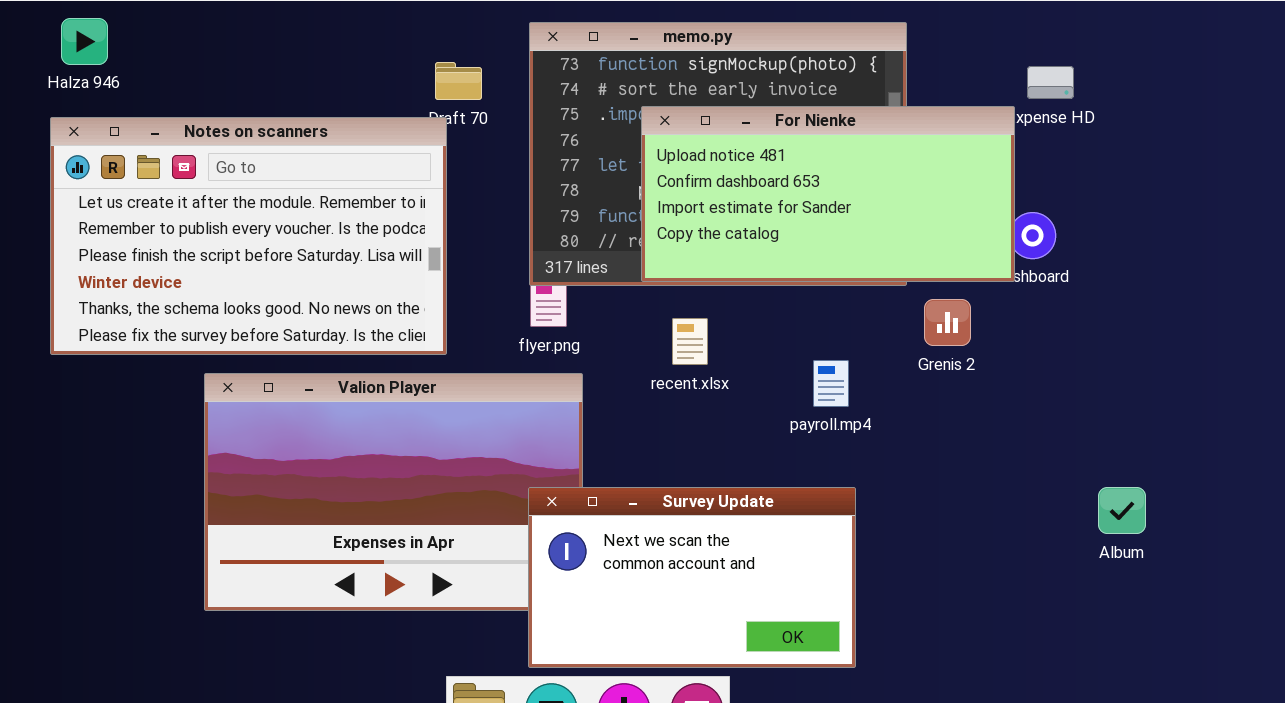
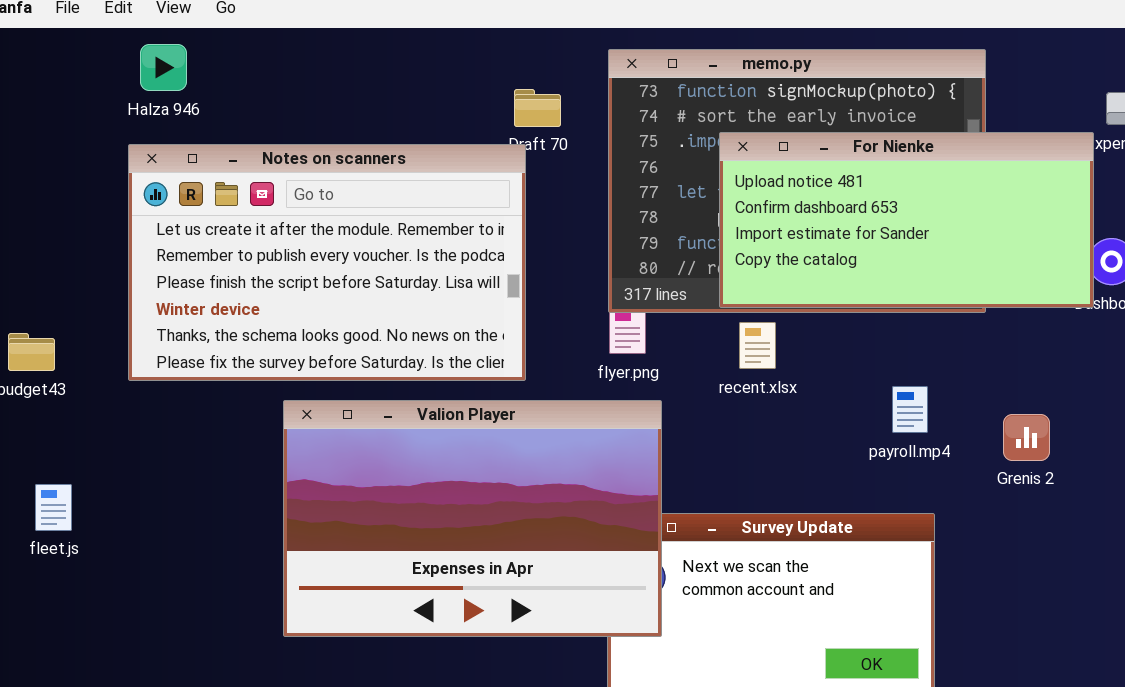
Grenis 2: [924,299,971,346] -> [1003,414,1050,461], moved
recent.xlsx: [672,318,708,365] -> [739,322,776,369], moved
Valion Player: [204,373,583,611] -> [283,400,662,637], raised

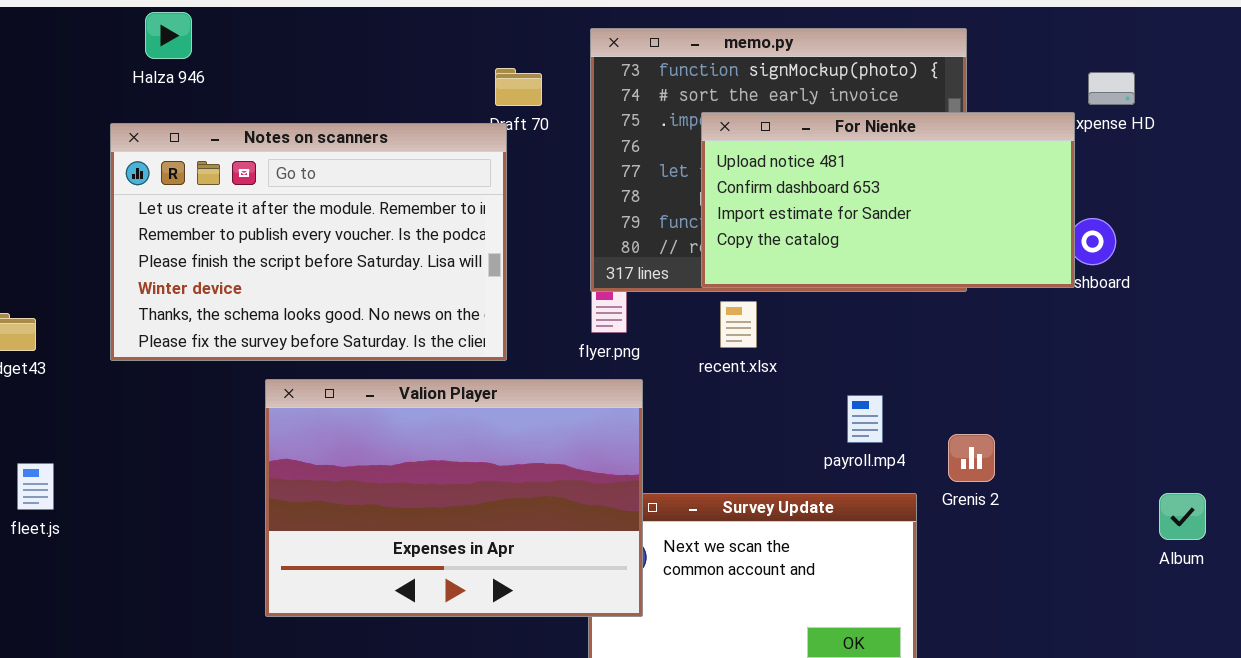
Halza 946: [140,44,187,91] -> [145,12,192,59], moved
payroll.mp4: [892,386,928,433] -> [847,395,883,443], moved
Grenis 2: [1003,414,1050,461] -> [948,434,995,482], moved

